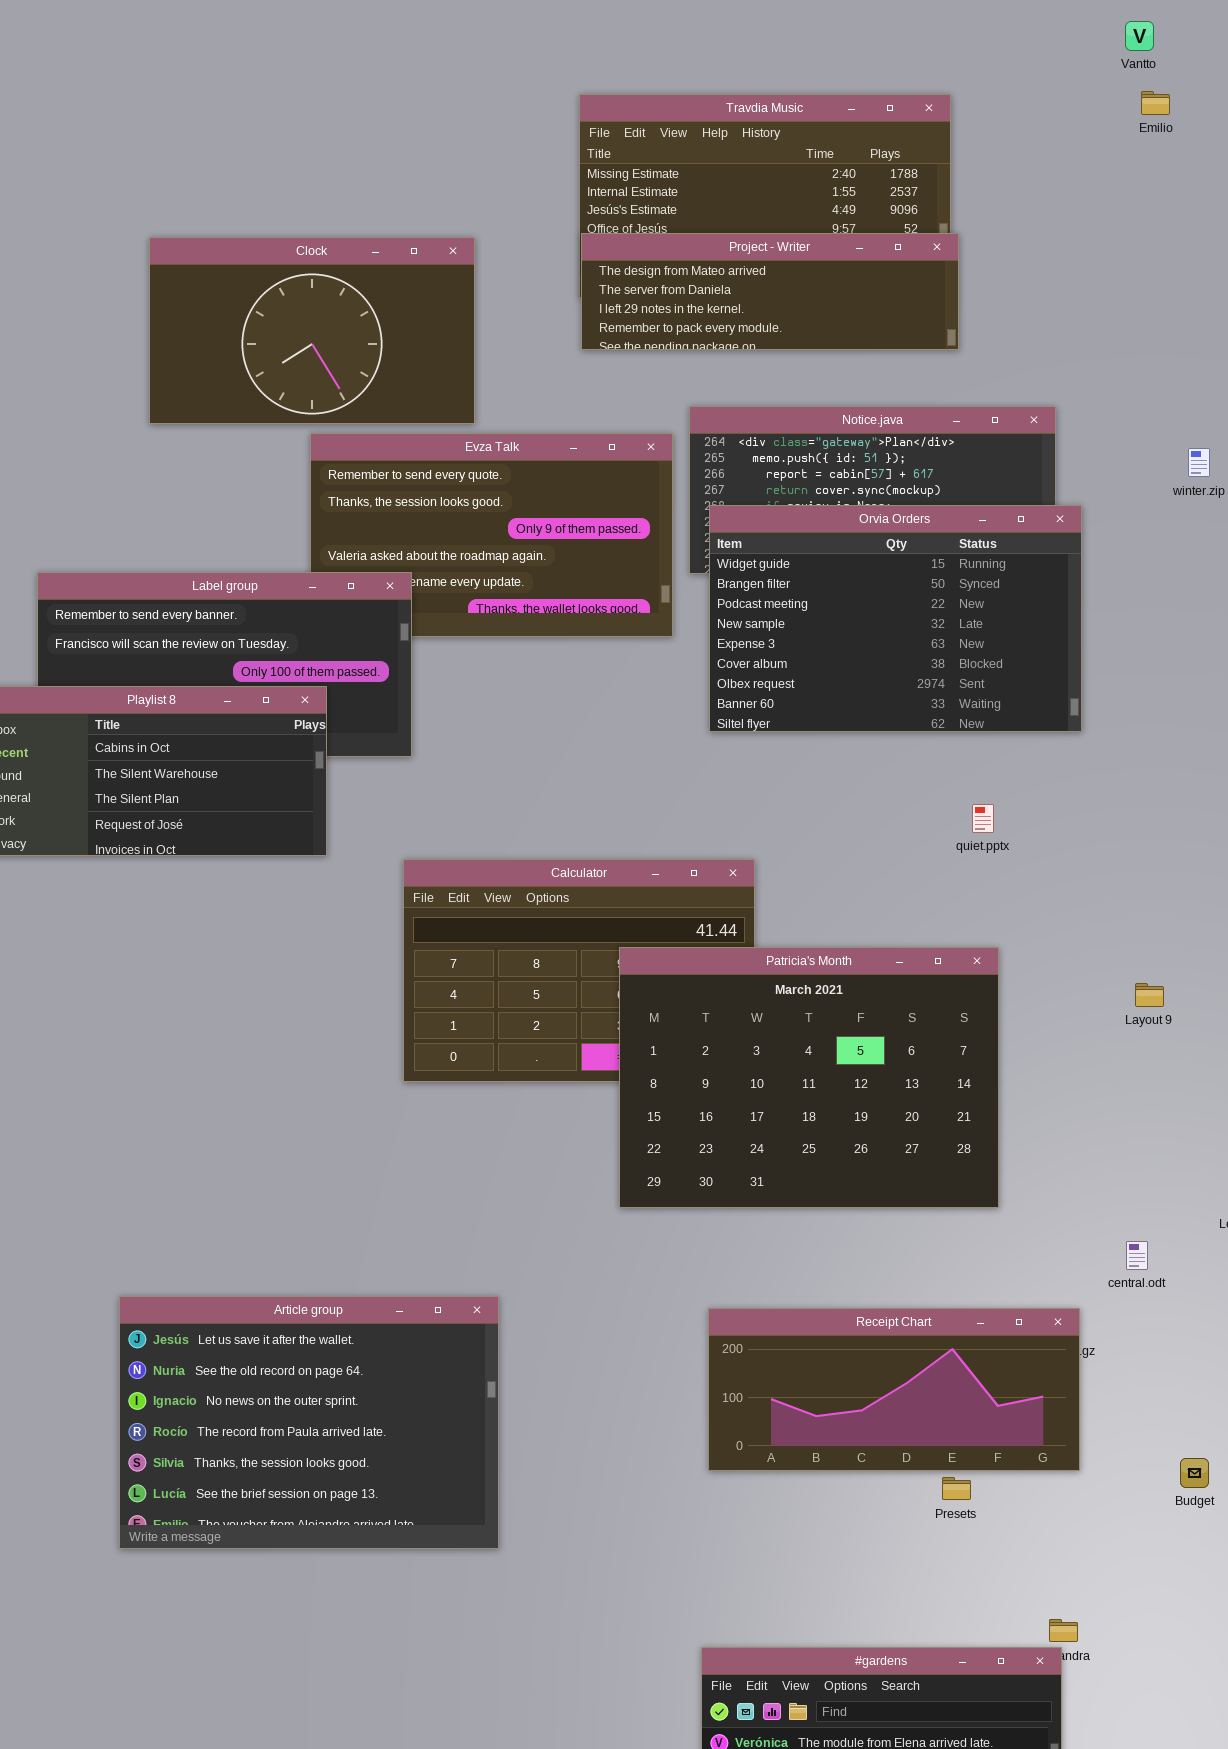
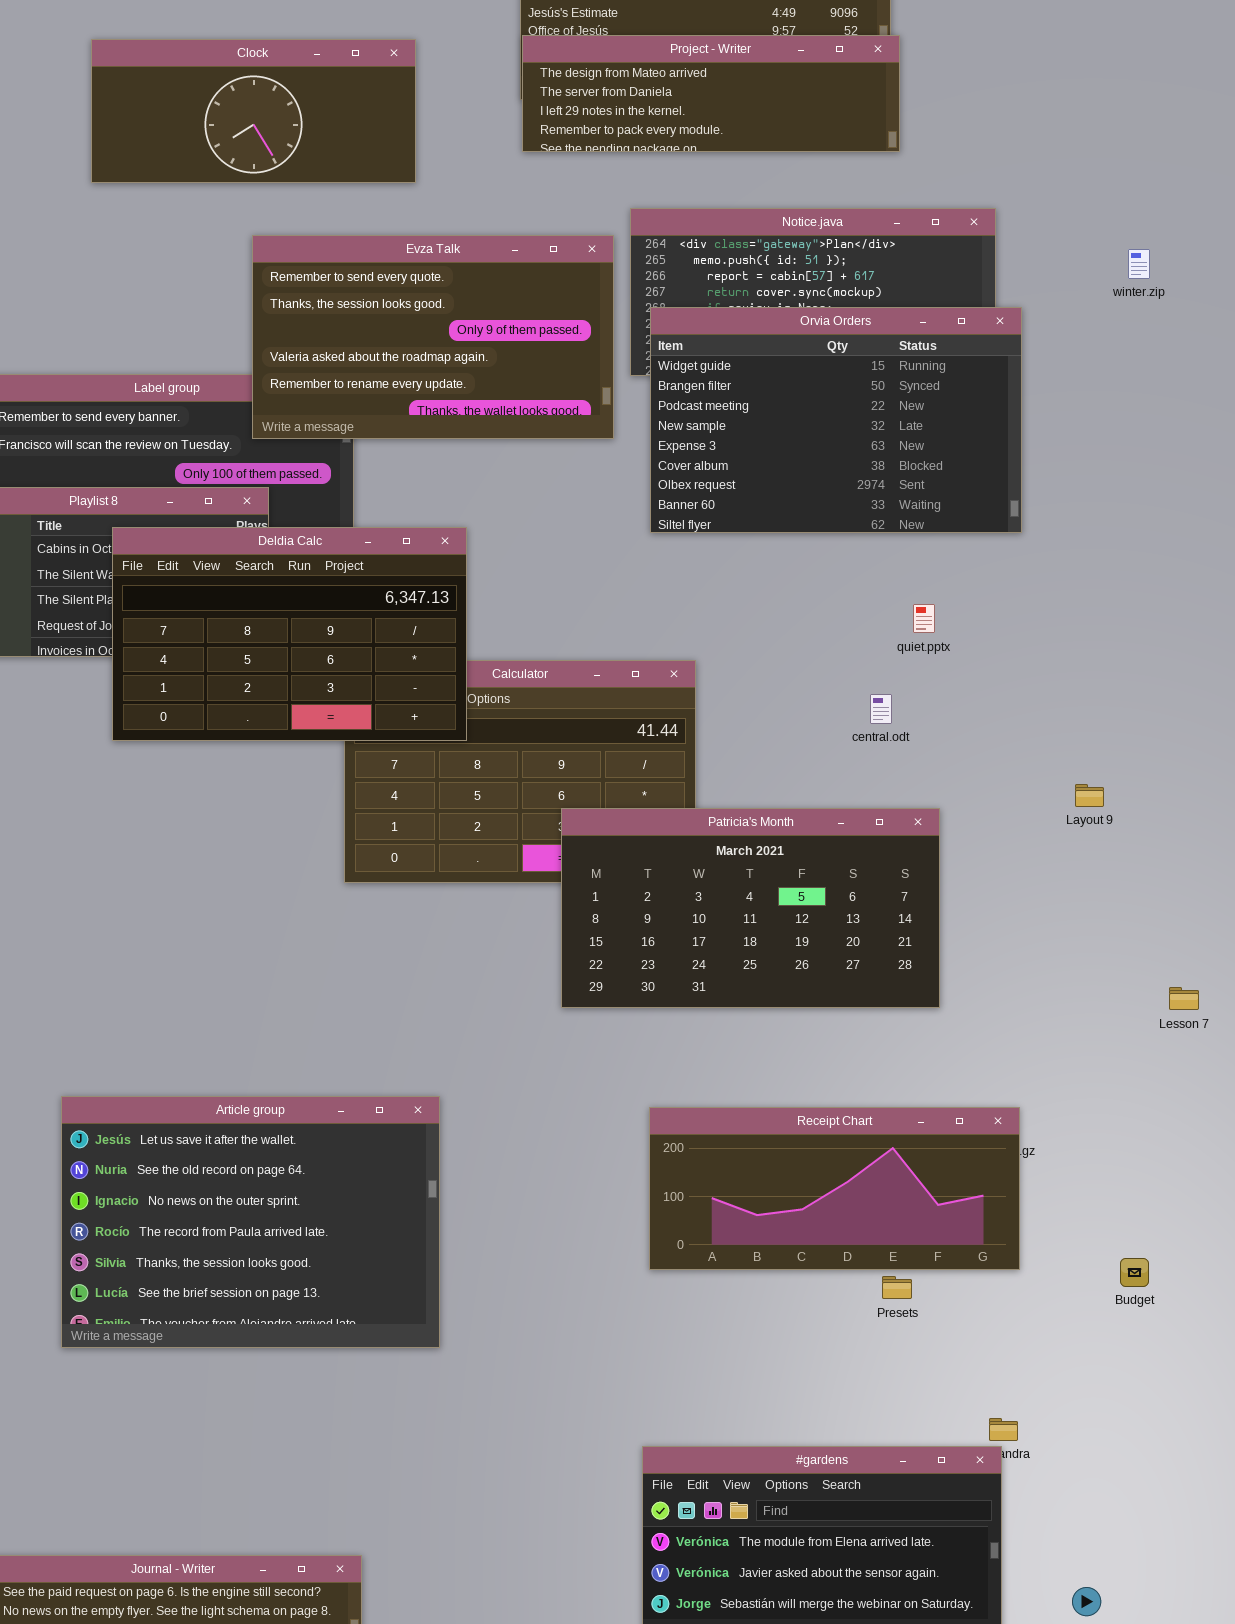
Clock: [149,237,475,424] -> [91,39,416,183], resized
Evza Talk: [310,433,673,637] -> [252,235,614,439], raised
Deldia Calc: none -> [112,527,467,741], opened
Patricia's Month: [619,947,999,1208] -> [561,808,940,1008], resized
central.odt: [1126,1241,1148,1270] -> [870,694,892,724], moved

